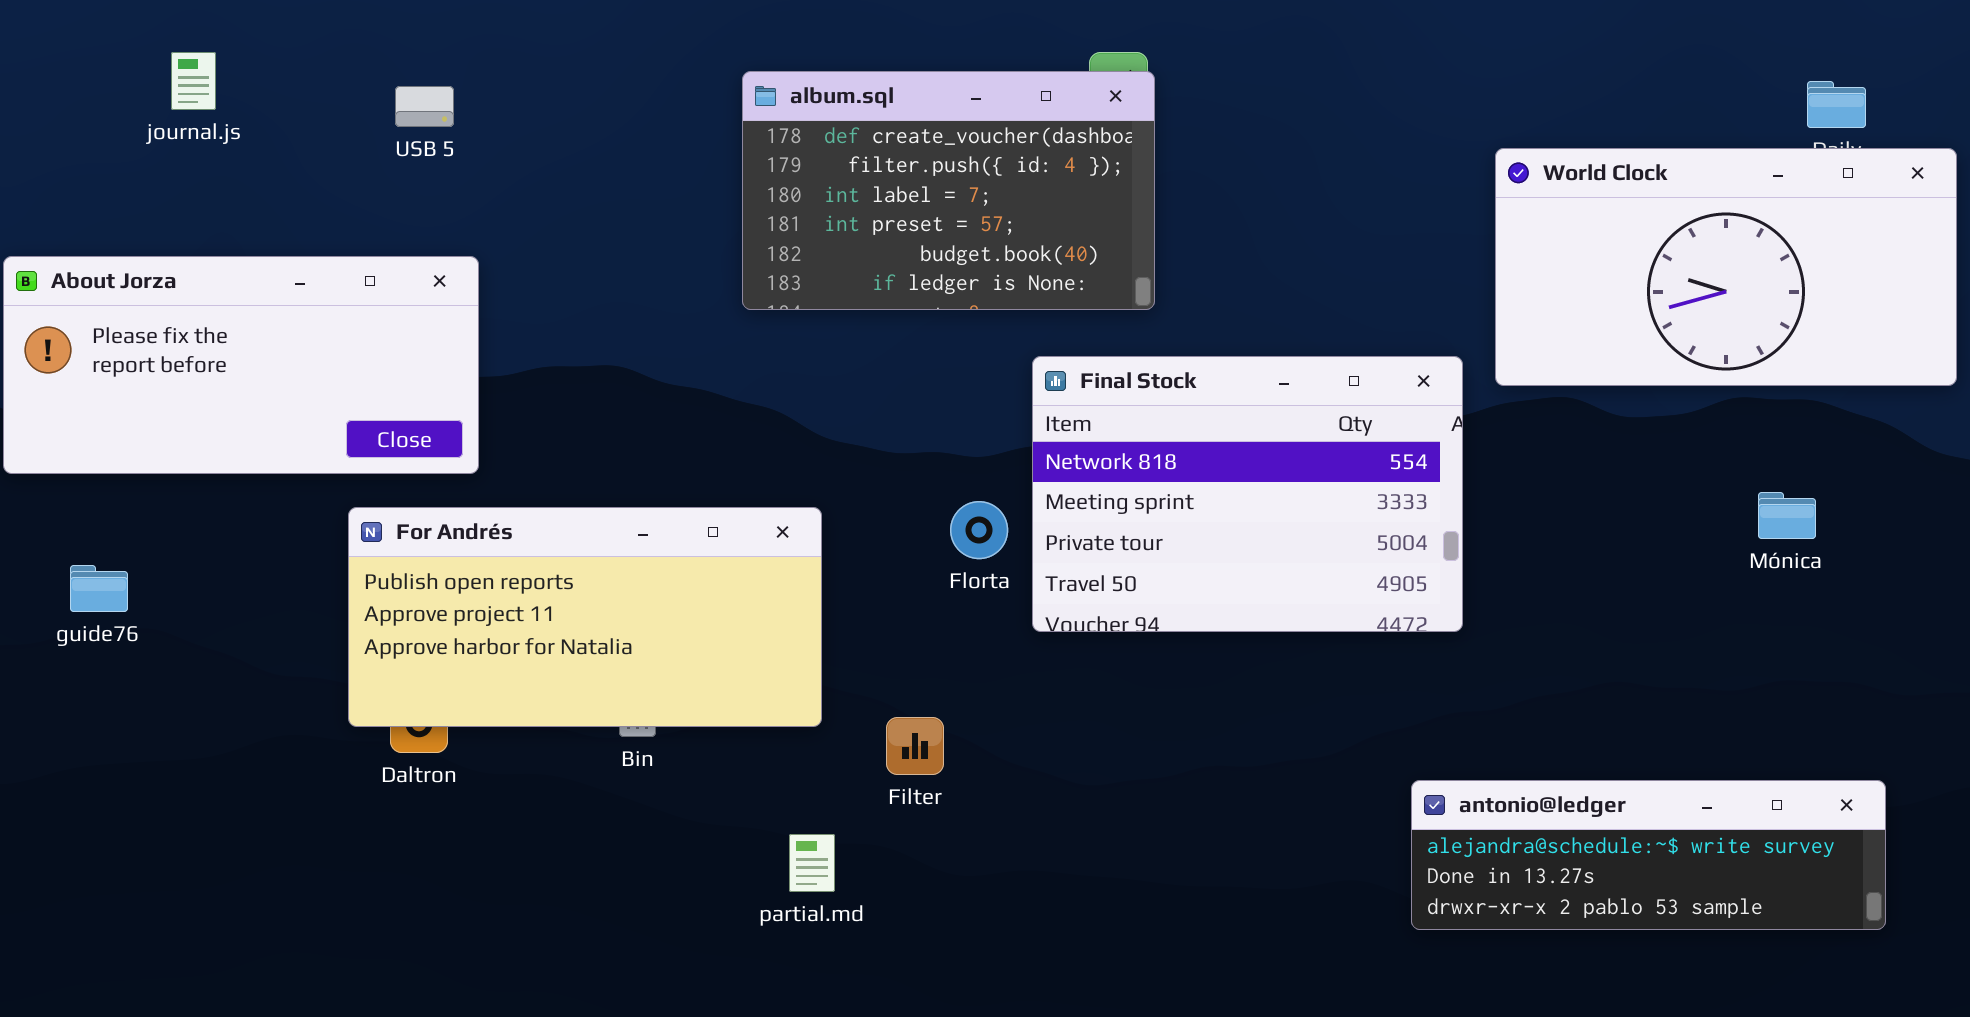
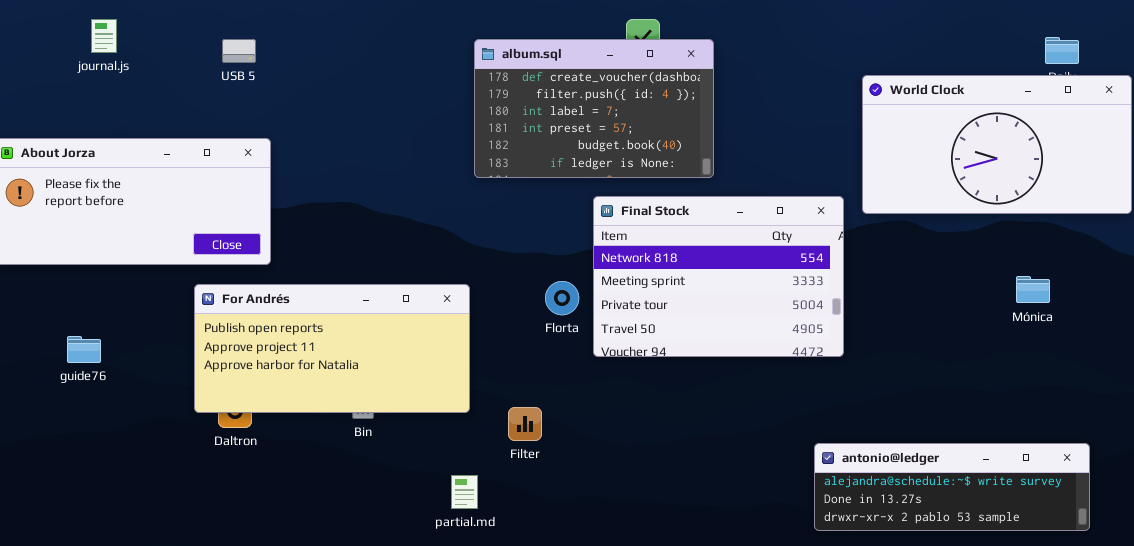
album.sql: [742,71,1155,310] -> [474,39,714,178], moved
guide76: [70,565,128,612] -> [67,336,101,363], moved

